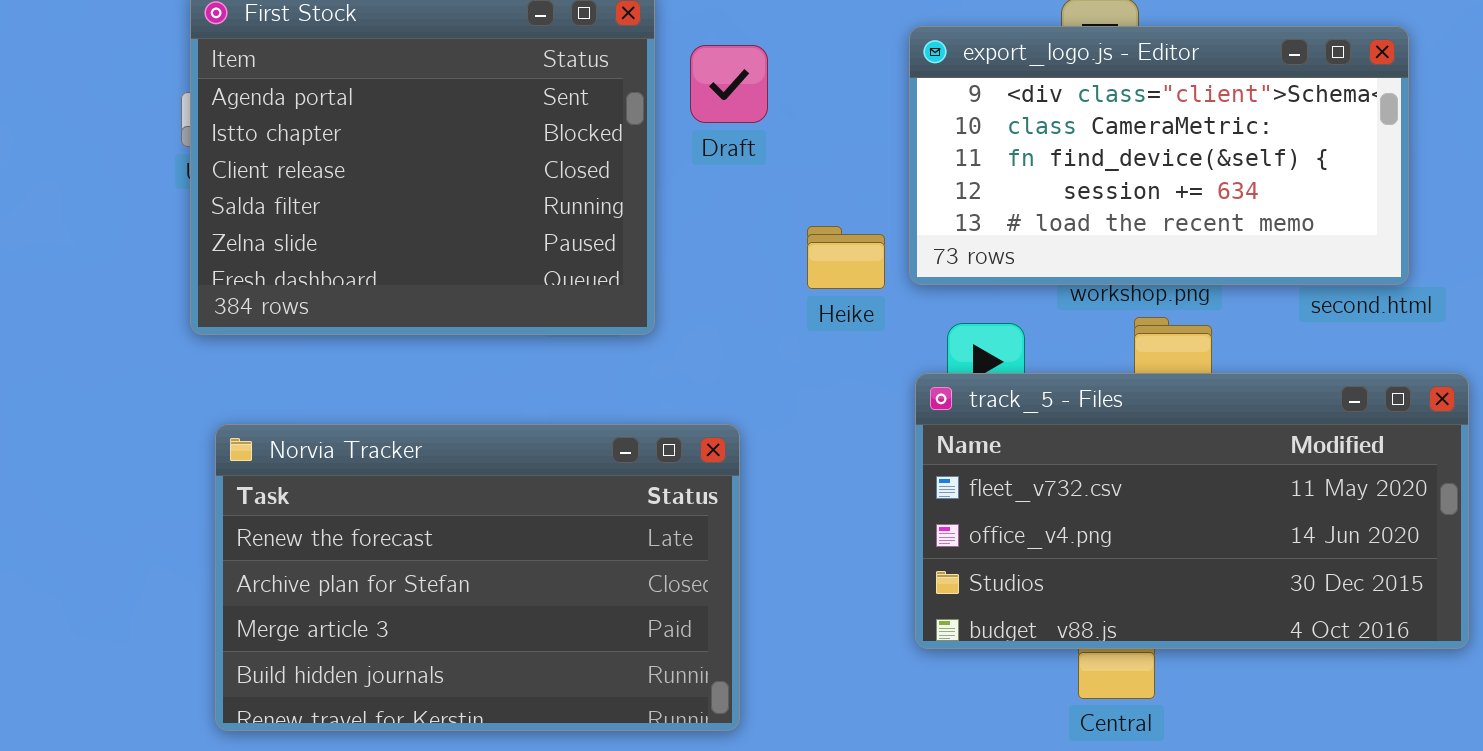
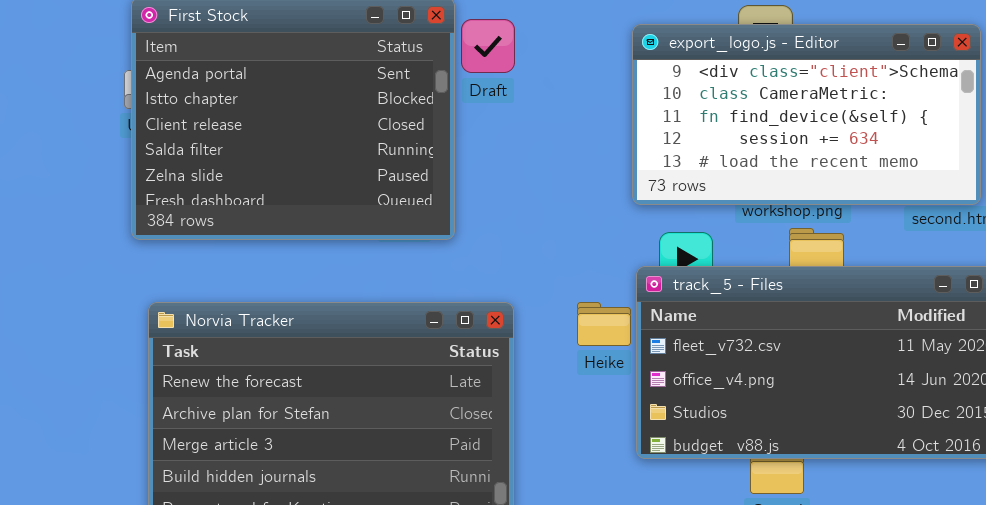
Draft: [690,45,768,123] -> [461,19,515,73], moved
Heike: [807,226,885,289] -> [577,302,631,346], moved

